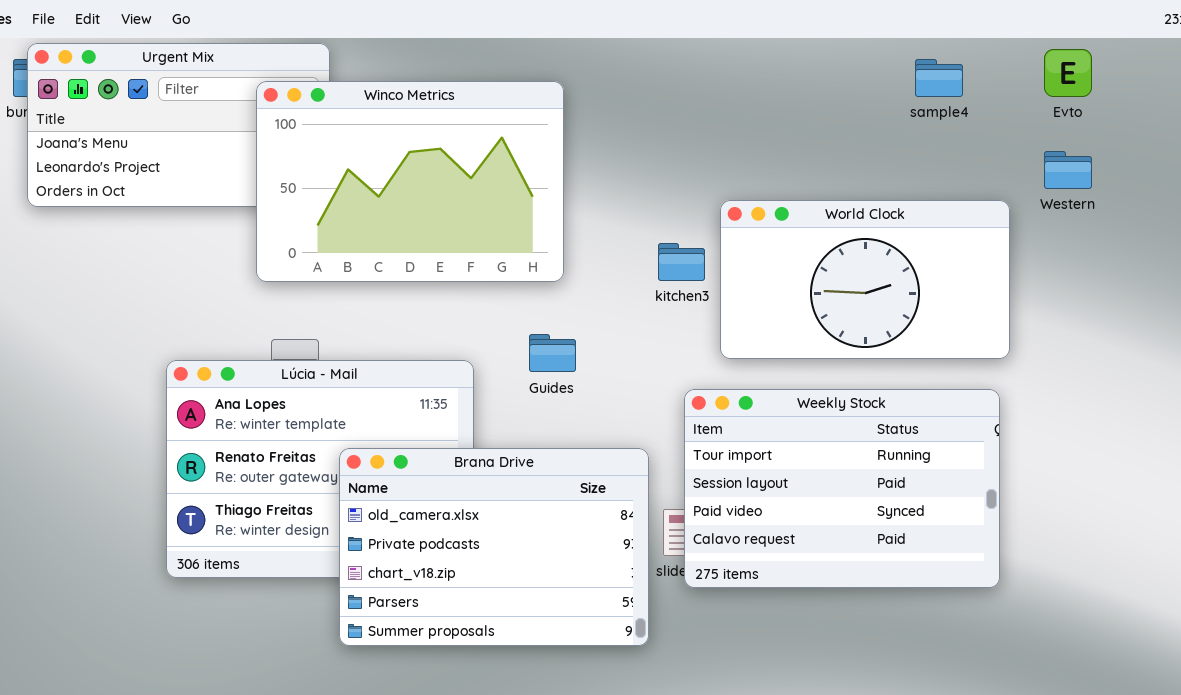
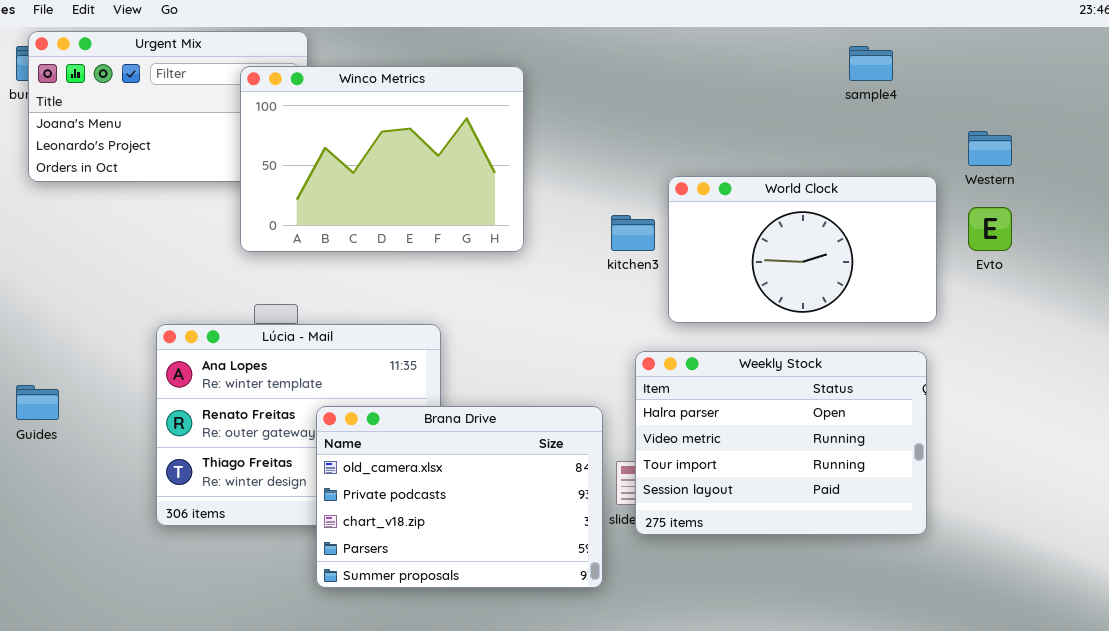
Evto: [1044,49,1092,97] -> [968,207,1012,251], moved
Guides: [529,334,576,372] -> [16,385,59,420], moved
Weekly Stock: [684,389,1000,588] -> [635,351,927,535], scrolled up 2 rows

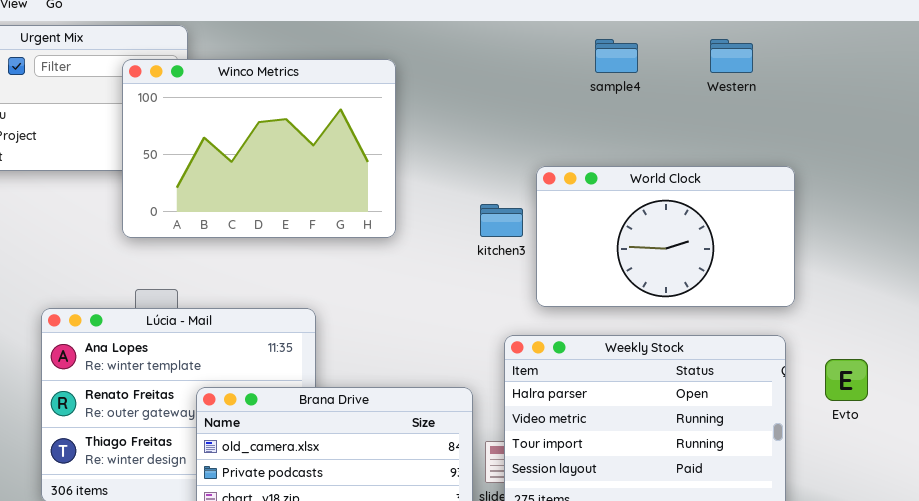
sample4: [849,46,893,81] -> [595,39,638,73], moved
Western: [968,131,1012,166] -> [710,39,753,73], moved
Evto: [968,207,1012,251] -> [825,359,868,401], moved

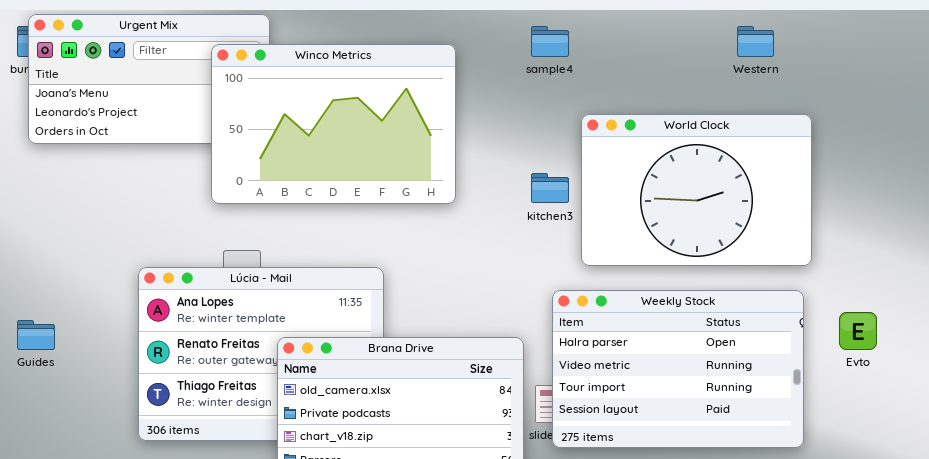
sample4: [595,39,638,73] -> [531,26,569,57], moved
World Clock: [536,166,795,307] -> [581,114,812,266], resized

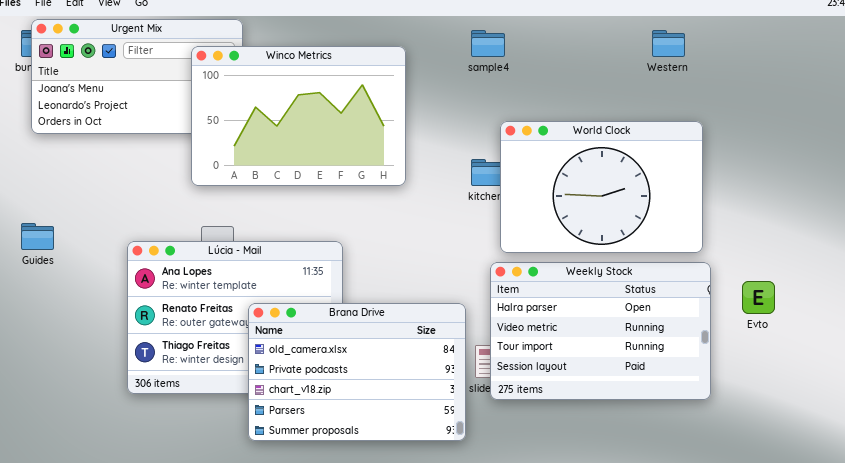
World Clock: [581,114,812,266] -> [500,121,703,253], moved
Guides: [17,320,55,350] -> [21,223,54,250], moved

